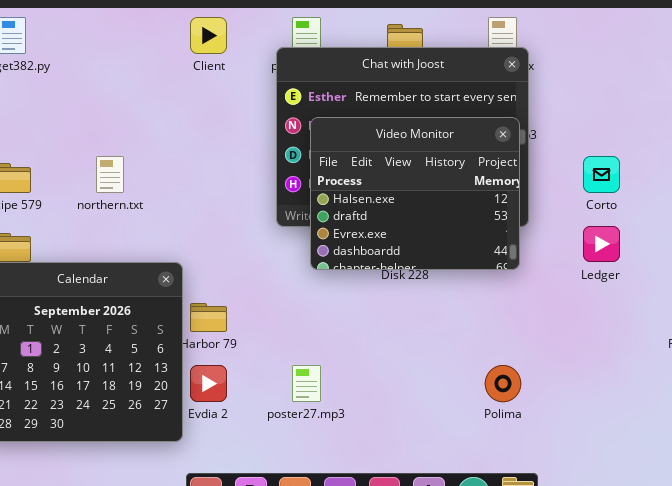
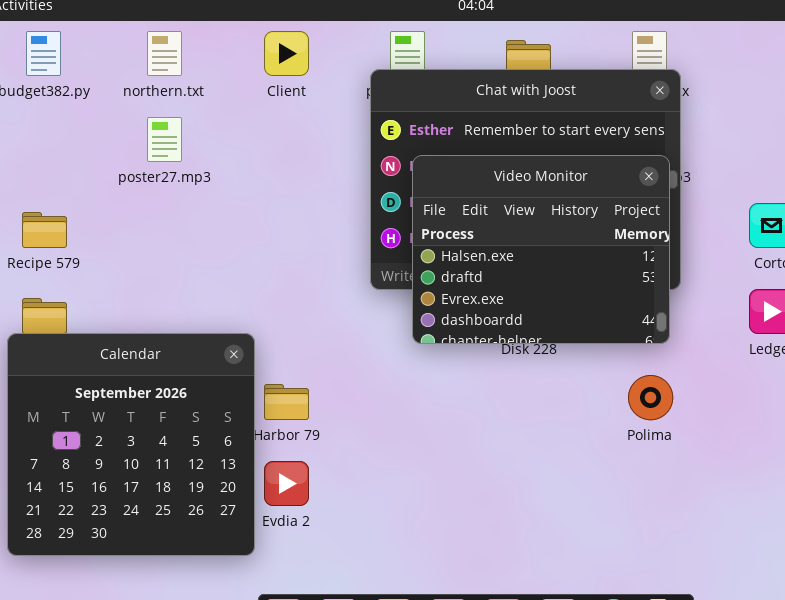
northern.txt: [96,156,124,193] -> [147,31,182,76], moved
poster27.mp3: [292,365,321,402] -> [147,117,182,162], moved
Polima: [485,365,521,402] -> [628,375,673,420], moved

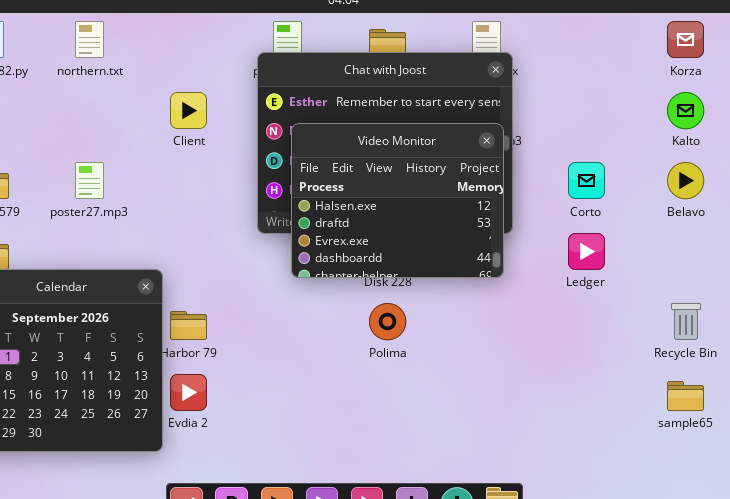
Client: [264,31,309,76] -> [170,92,207,129], moved
poster27.mp3: [147,117,182,162] -> [75,162,104,199], moved
Polima: [628,375,673,420] -> [369,303,406,340], moved

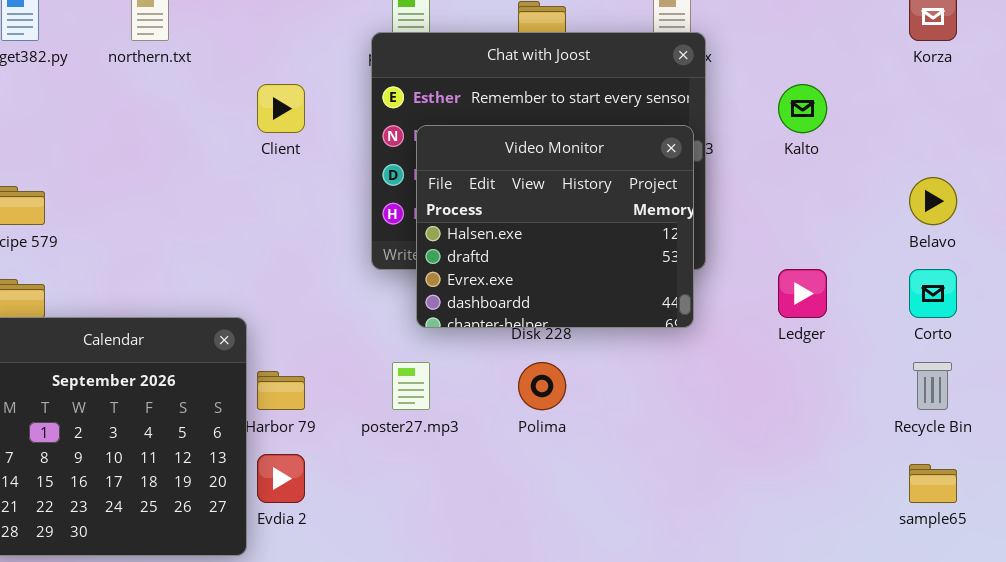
Kalto: [667,92,704,129] -> [778,84,827,133], moved
poster27.mp3: [75,162,104,199] -> [392,362,430,410], moved
Corto: [568,162,605,199] -> [909,269,957,318], moved

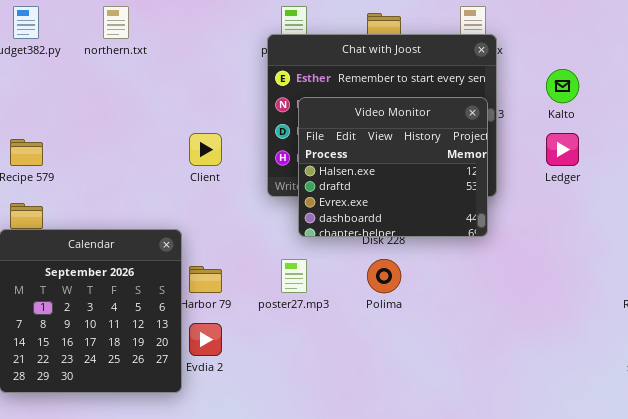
Client: [257,84,305,133] -> [189,133,222,166], moved
Ledger: [778,269,827,318] -> [546,133,579,166], moved

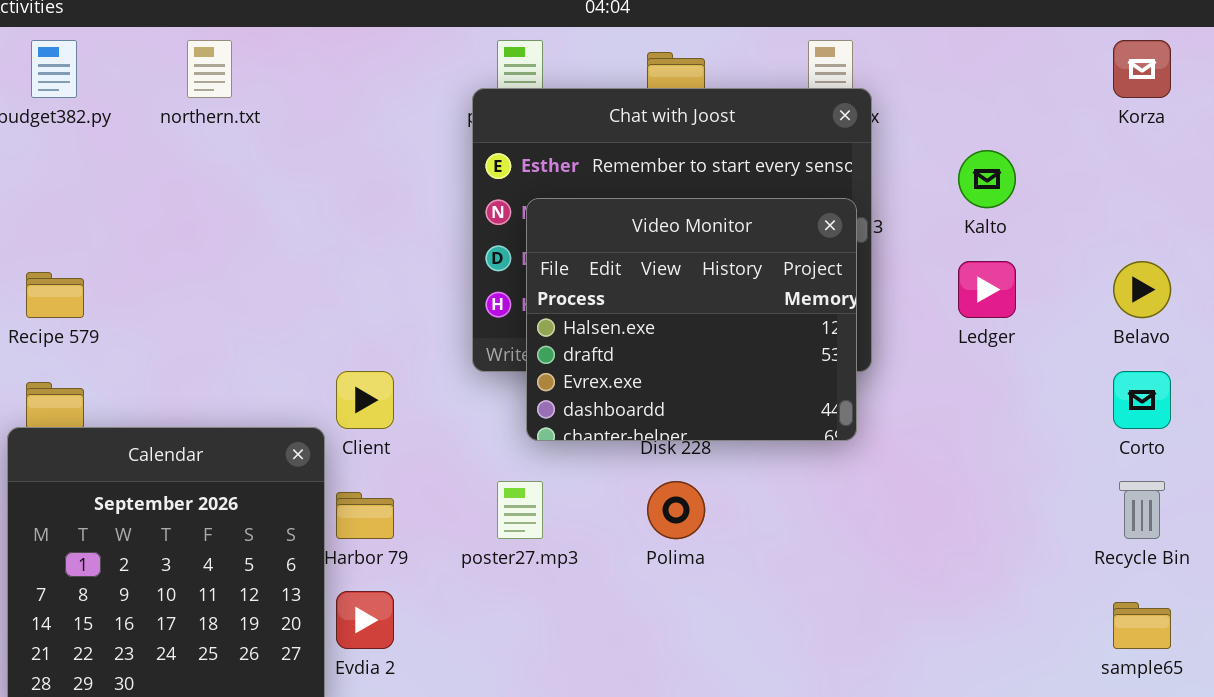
Client: [189,133,222,166] -> [336,371,394,429], moved

